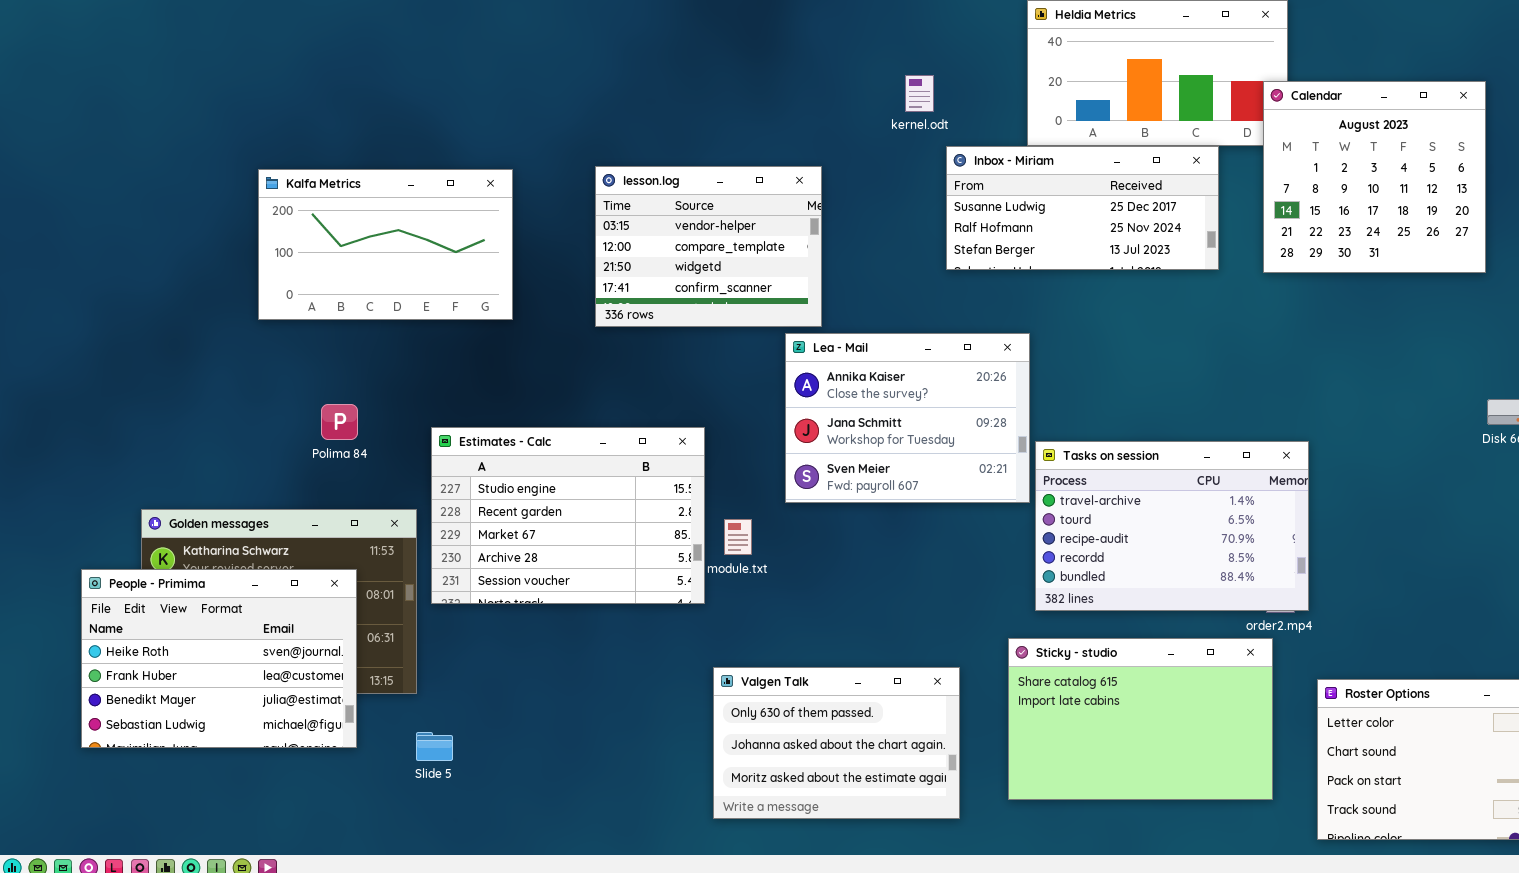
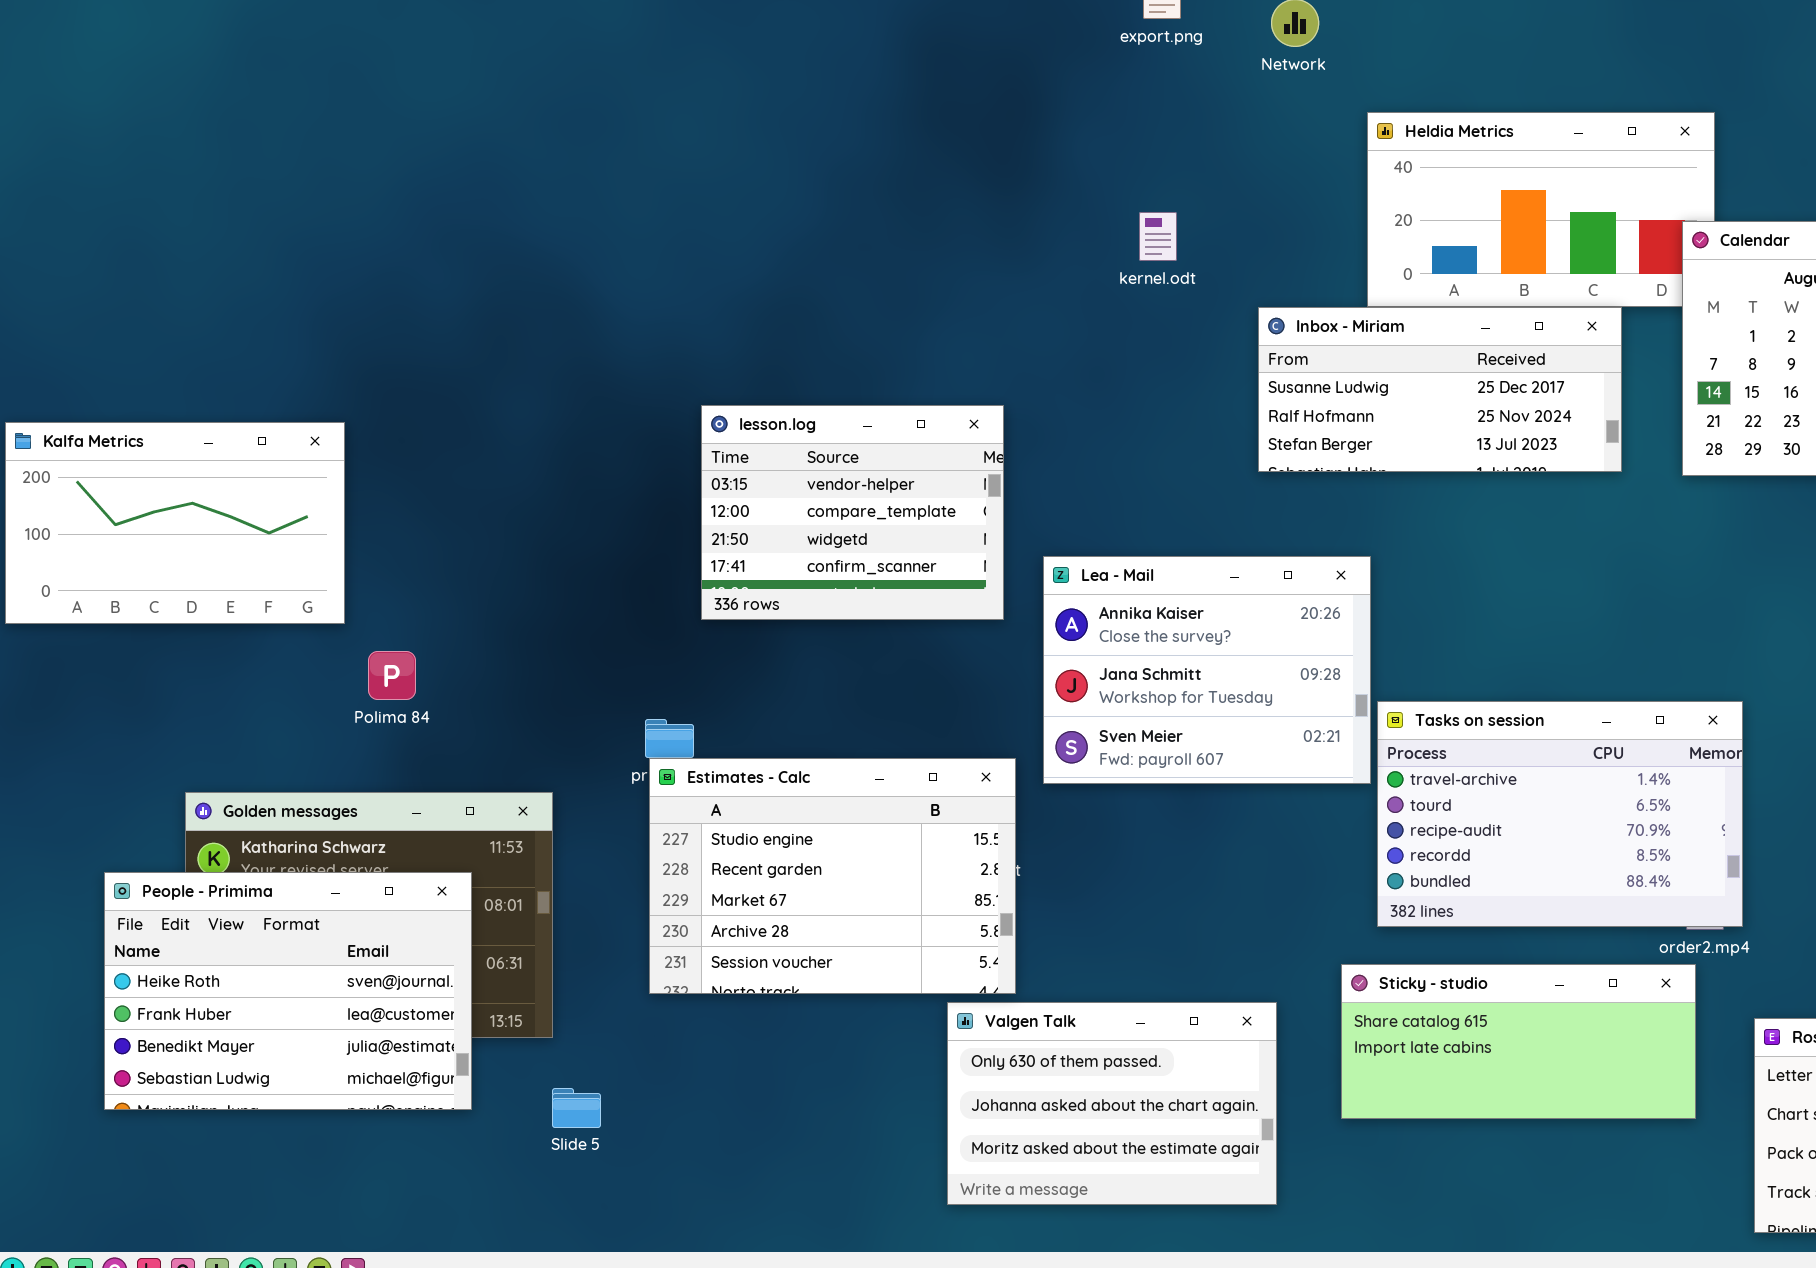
kernel.odt: [905,75,934,112] -> [1139,212,1177,261], moved
lesson.log: [595,166,822,327] -> [701,405,1004,620], moved
Kalfa Metrics: [258,169,513,320] -> [5,422,345,624], moved
Polima 84: [321,404,358,440] -> [368,651,416,700], moved
Estimates - Calc: [431,427,705,604] -> [649,758,1016,994], moved
Sticky - studio: [1008,638,1273,800] -> [1341,964,1696,1119], resized

